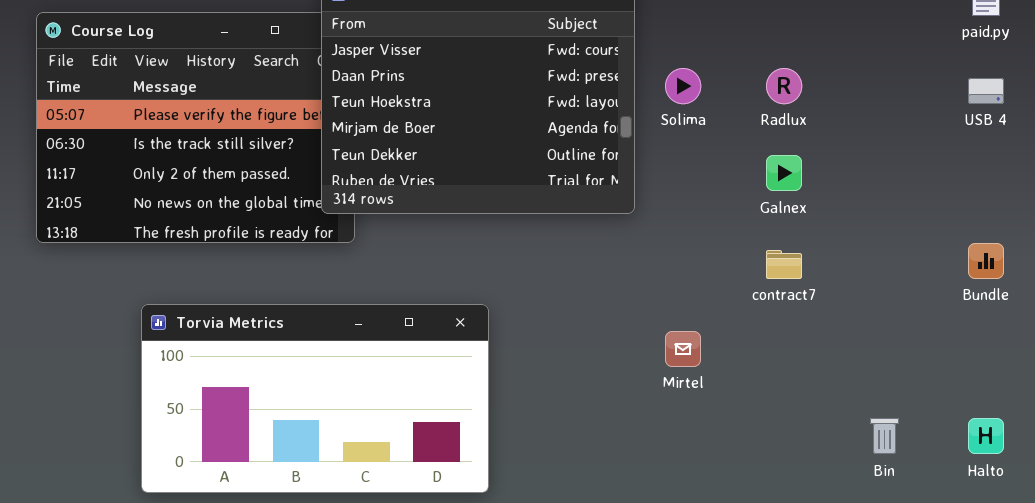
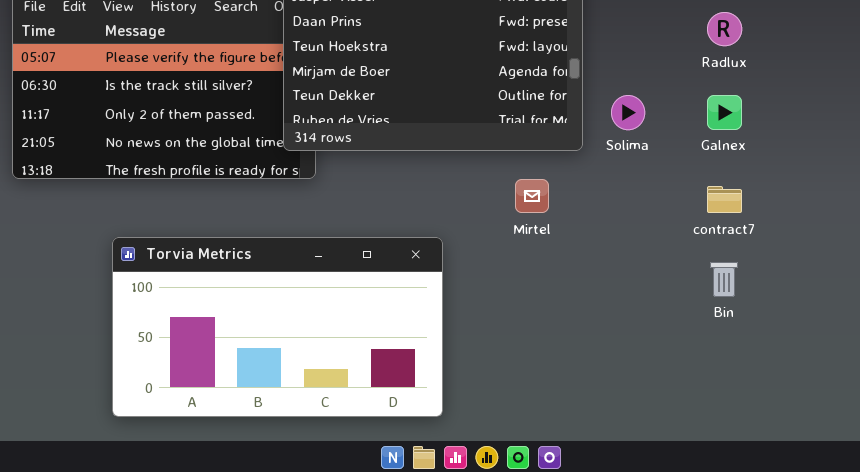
Solima: [665,68,701,104] -> [611,95,645,130], moved
Mirtel: [665,331,701,367] -> [515,179,549,213], moved
Bin: [870,418,899,454] -> [710,262,738,297], moved

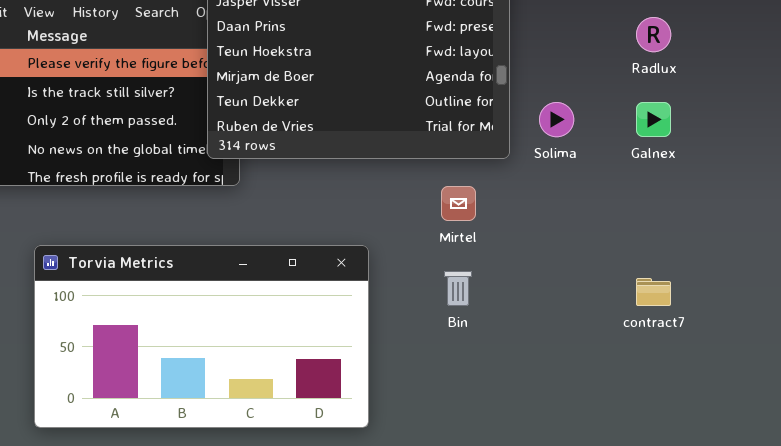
contract7: [707,186,742,213] -> [636,278,671,306], moved
Bin: [710,262,738,297] -> [444,271,472,306], moved

